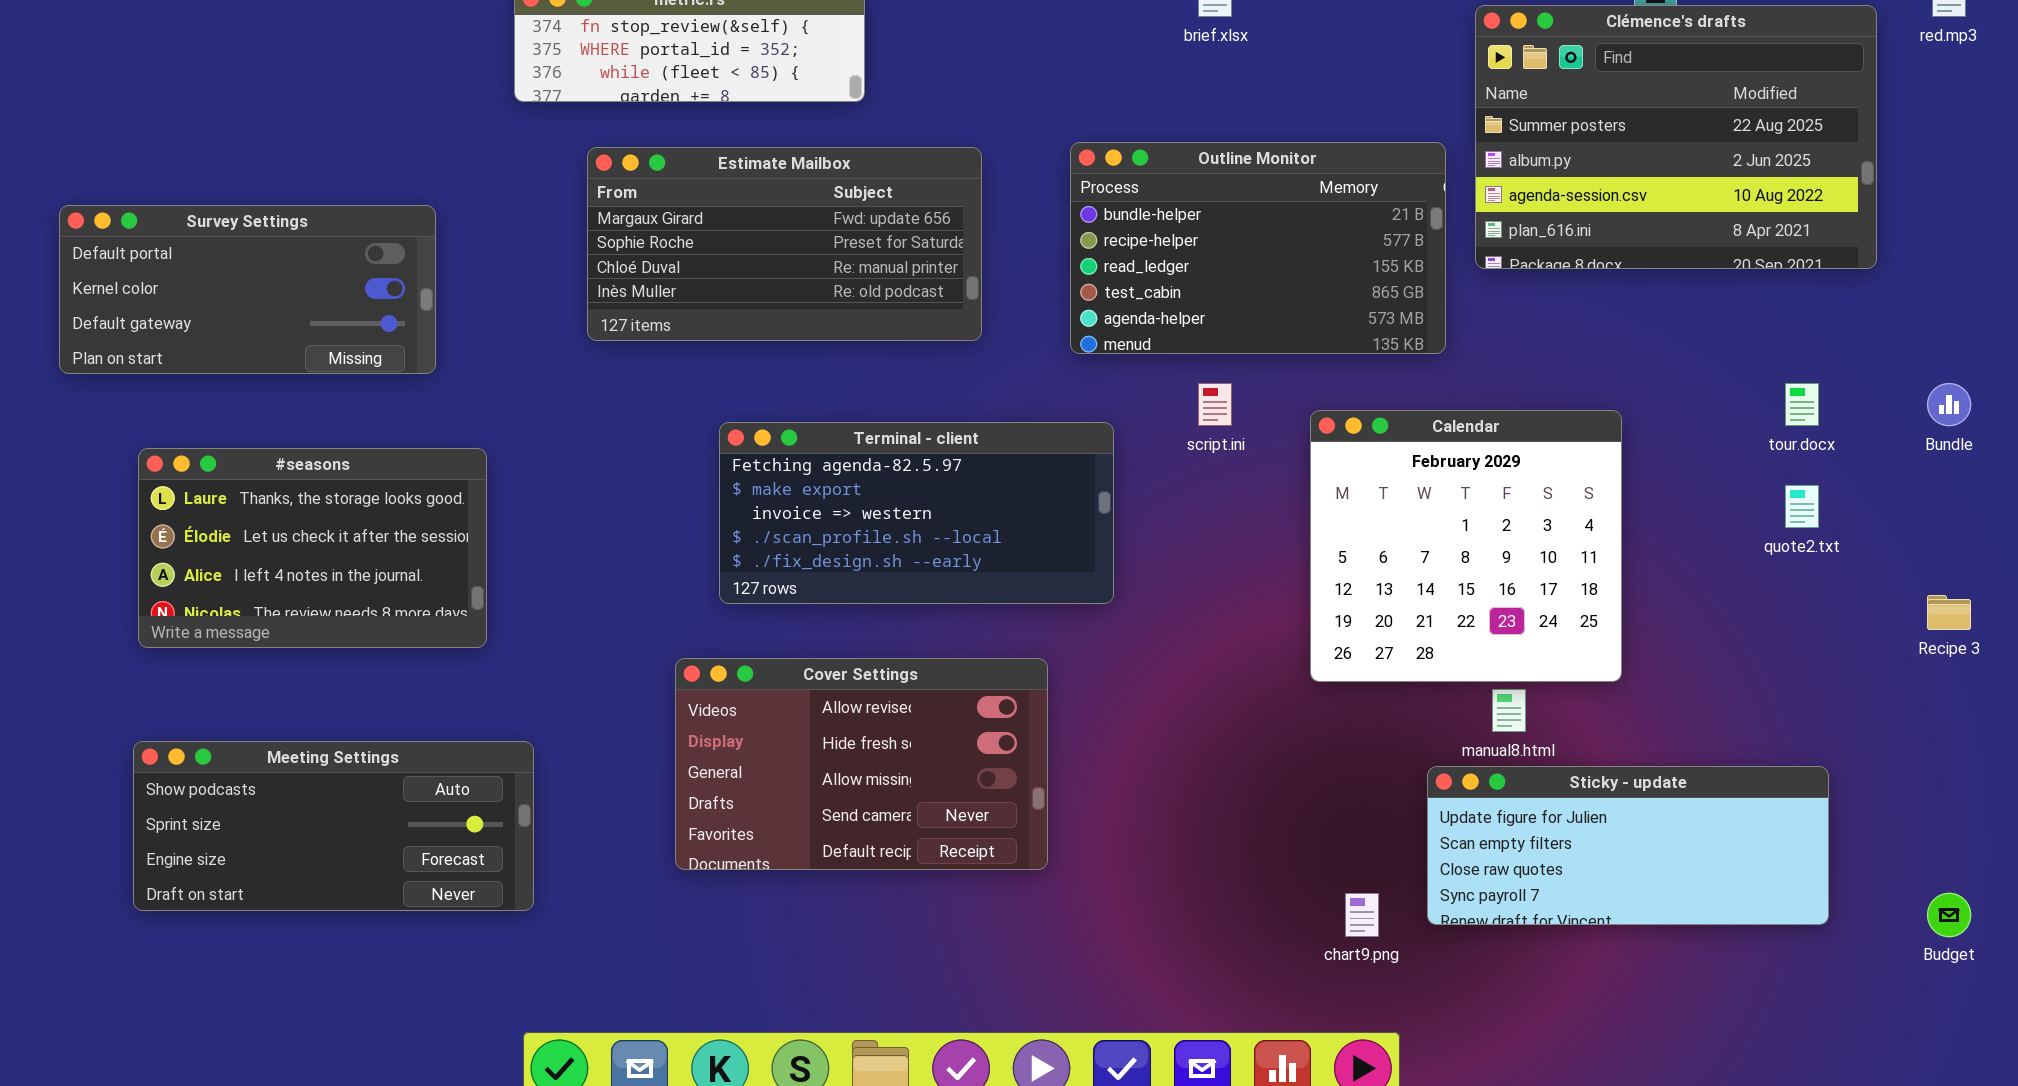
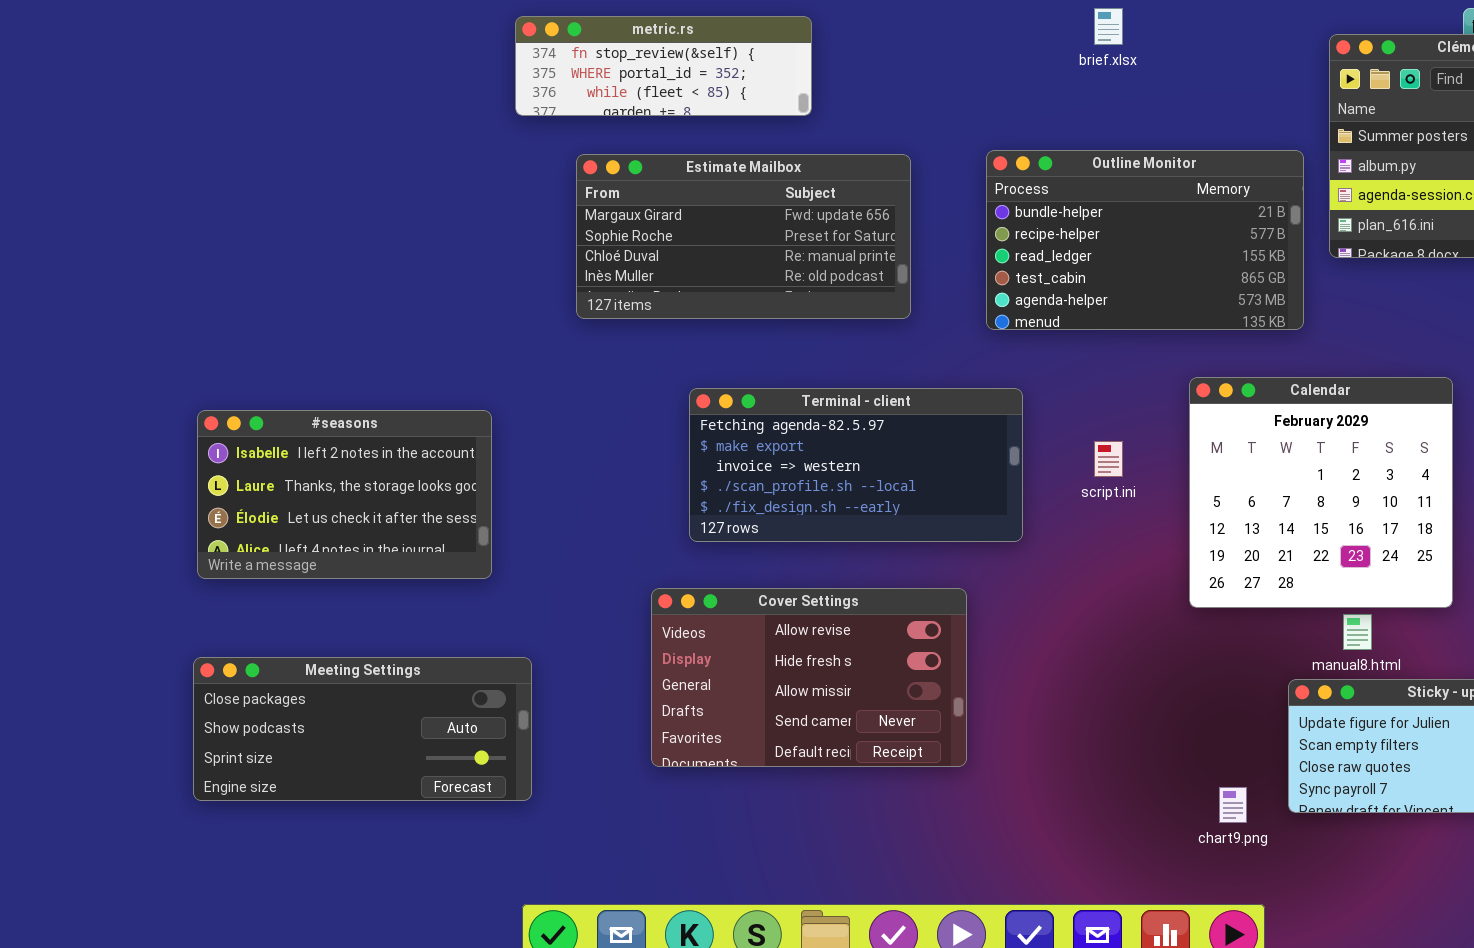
Survey Settings: [59,205,436,374] -> none, closed
script.ini: [1198,383,1232,426] -> [1094,441,1123,477], moved
#seasons: [138,448,487,648] -> [197,410,492,579], scrolled up 1 row
Meeting Settings: [133,741,534,911] -> [193,657,532,801], scrolled up 1 row

